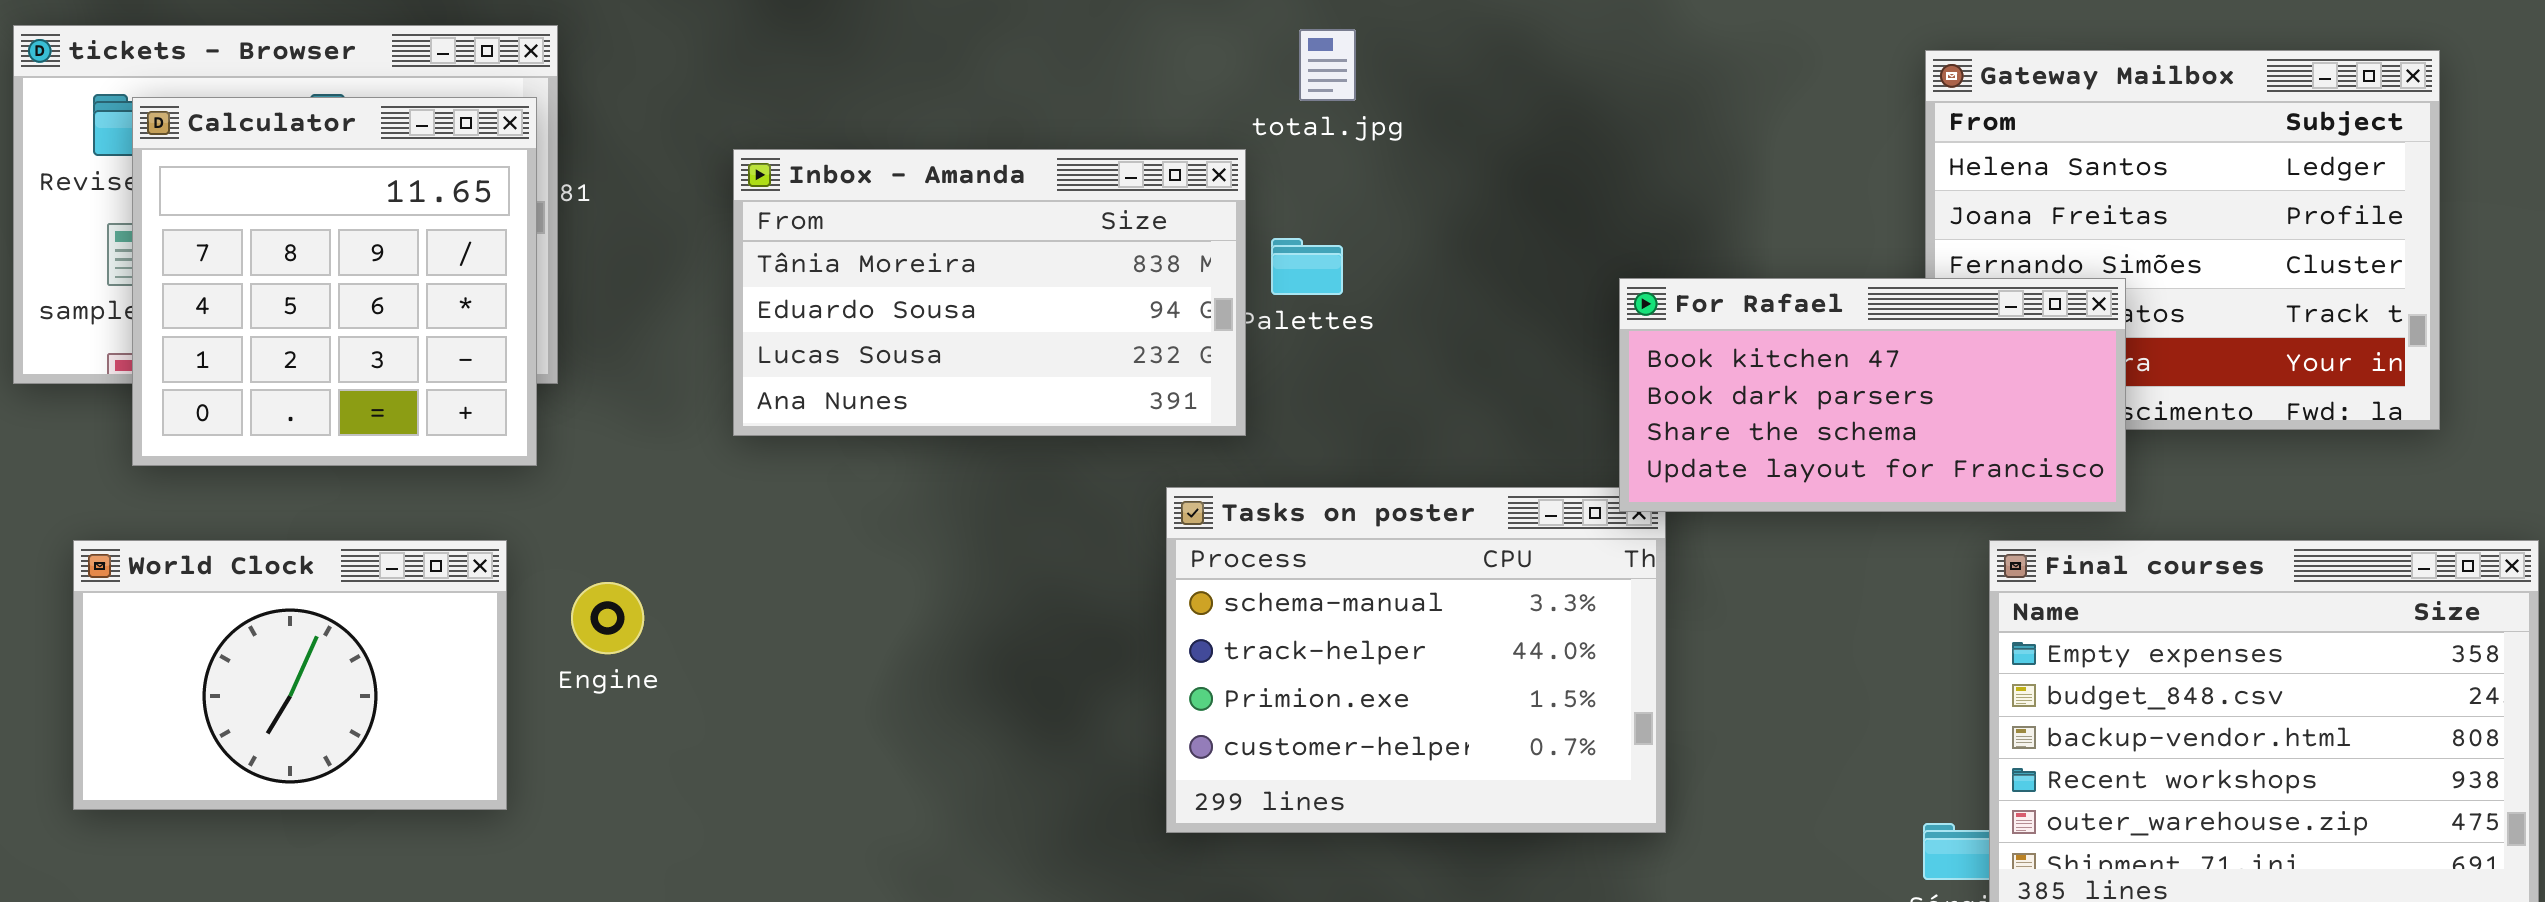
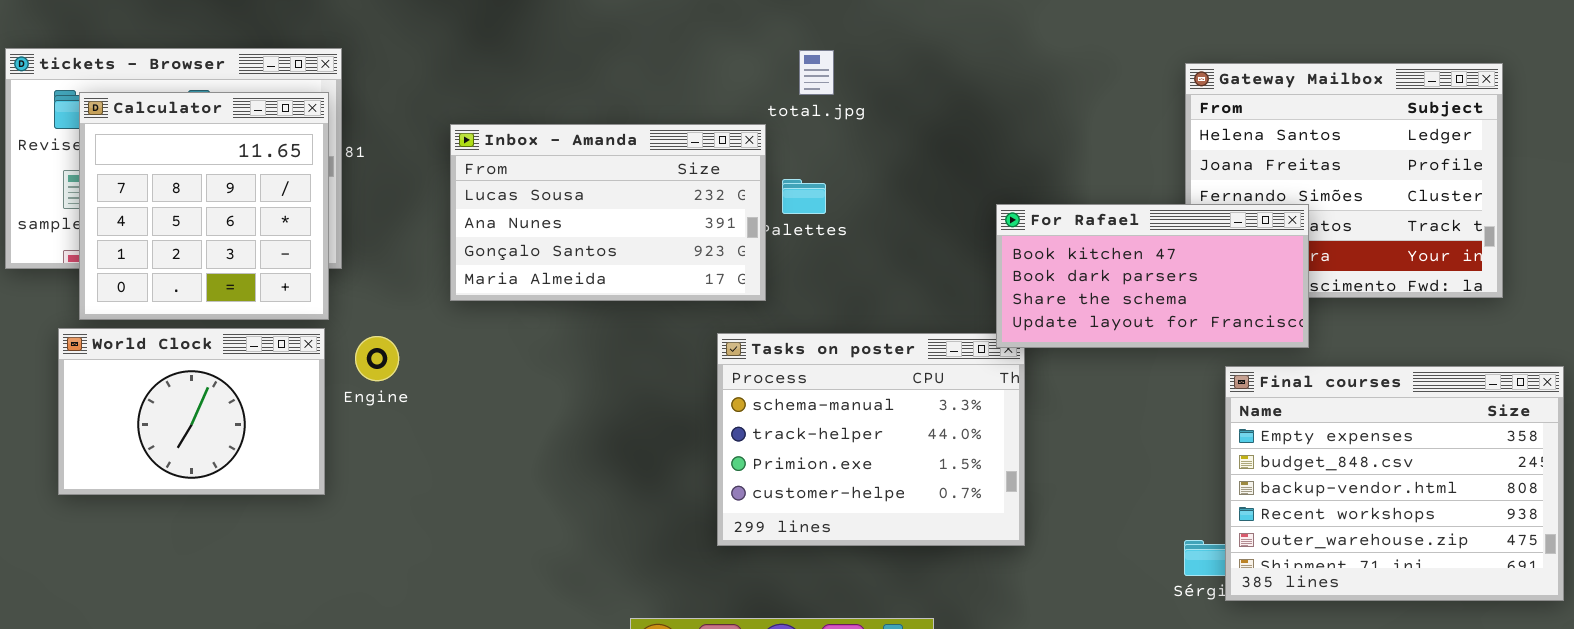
Inbox - Amanda: [733,149,1246,436] -> [450,124,766,301], scrolled down 2 rows
World Clock: [73,540,507,810] -> [58,328,325,495], moved
Engine: [571,582,644,654] -> [355,336,399,381], moved

